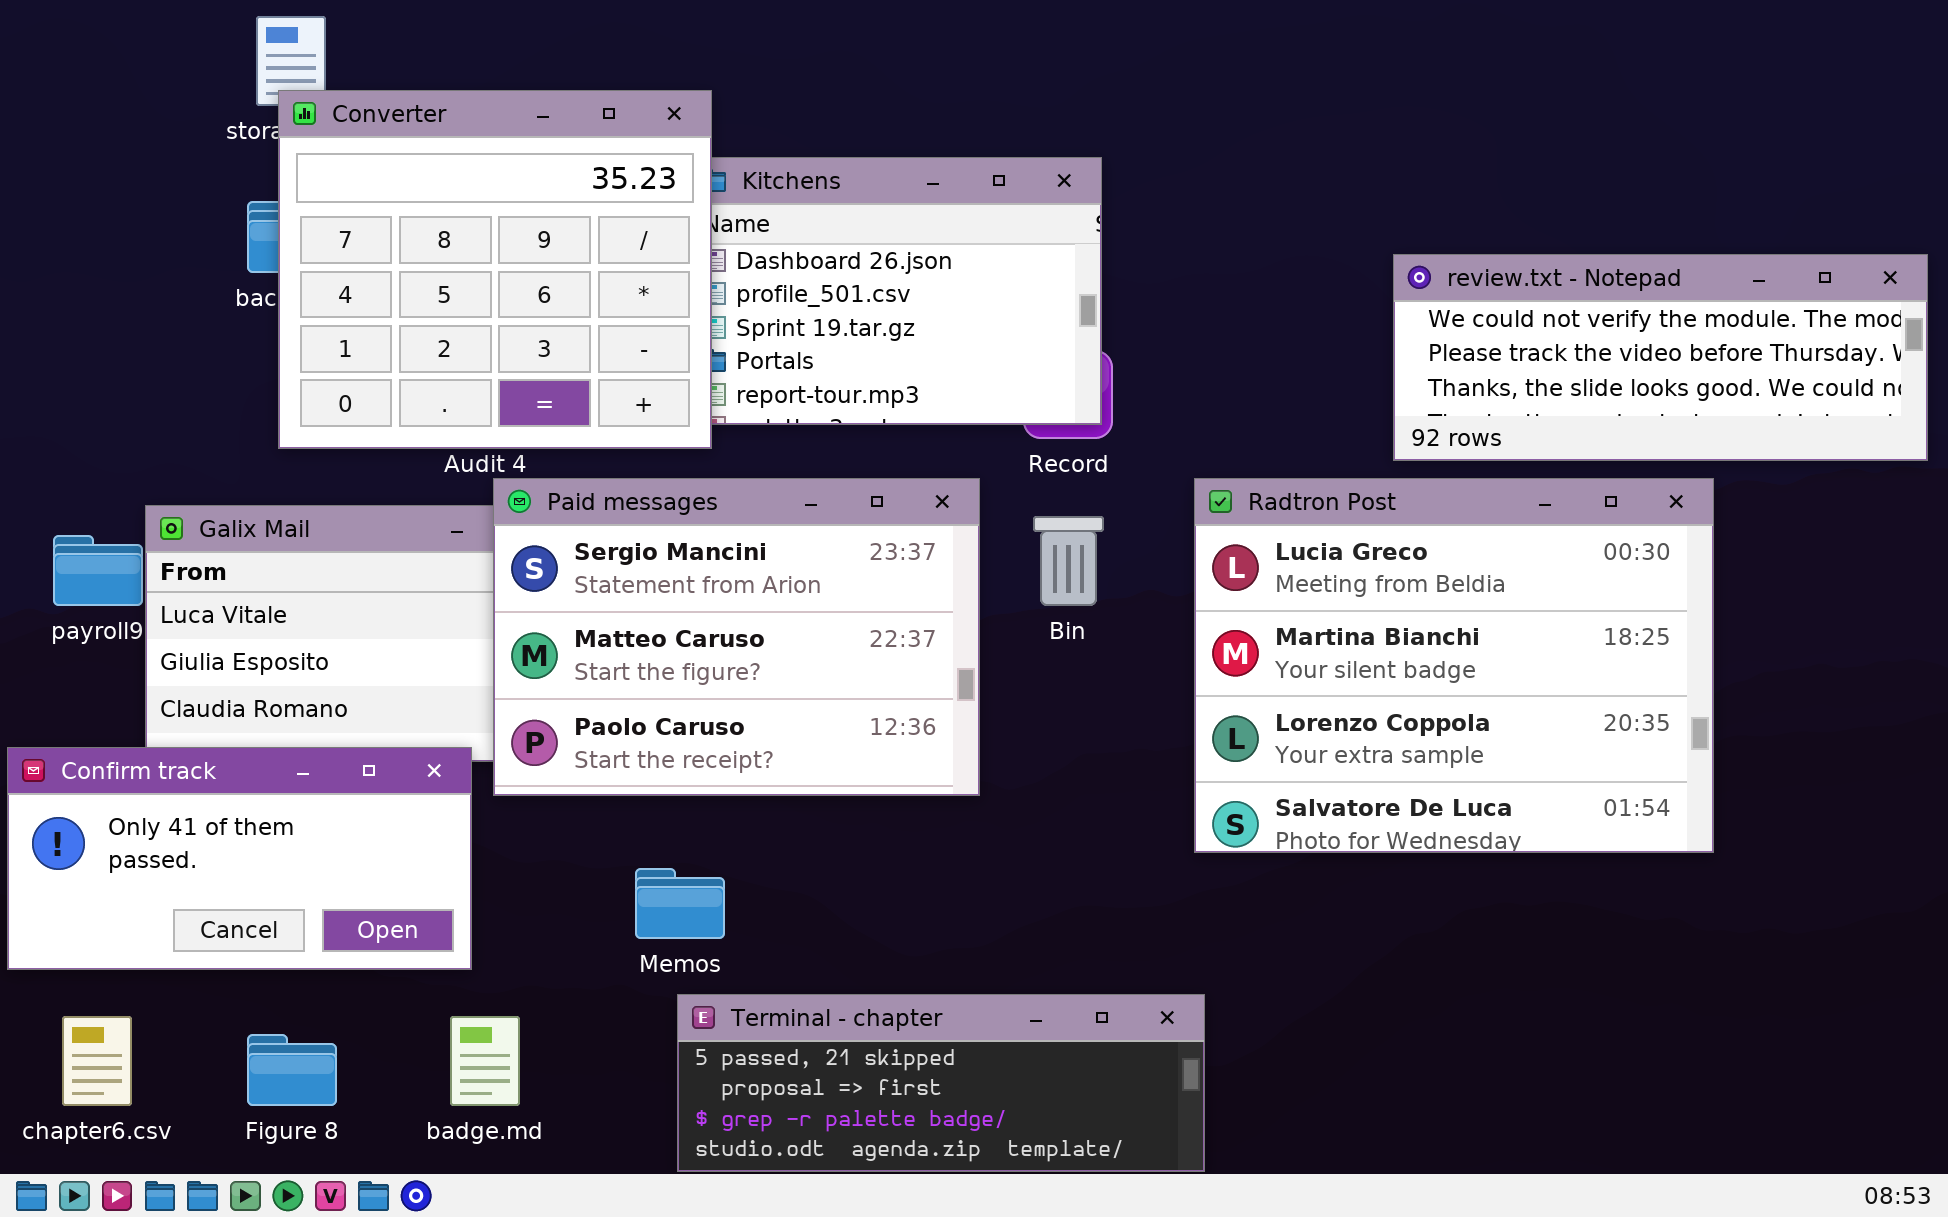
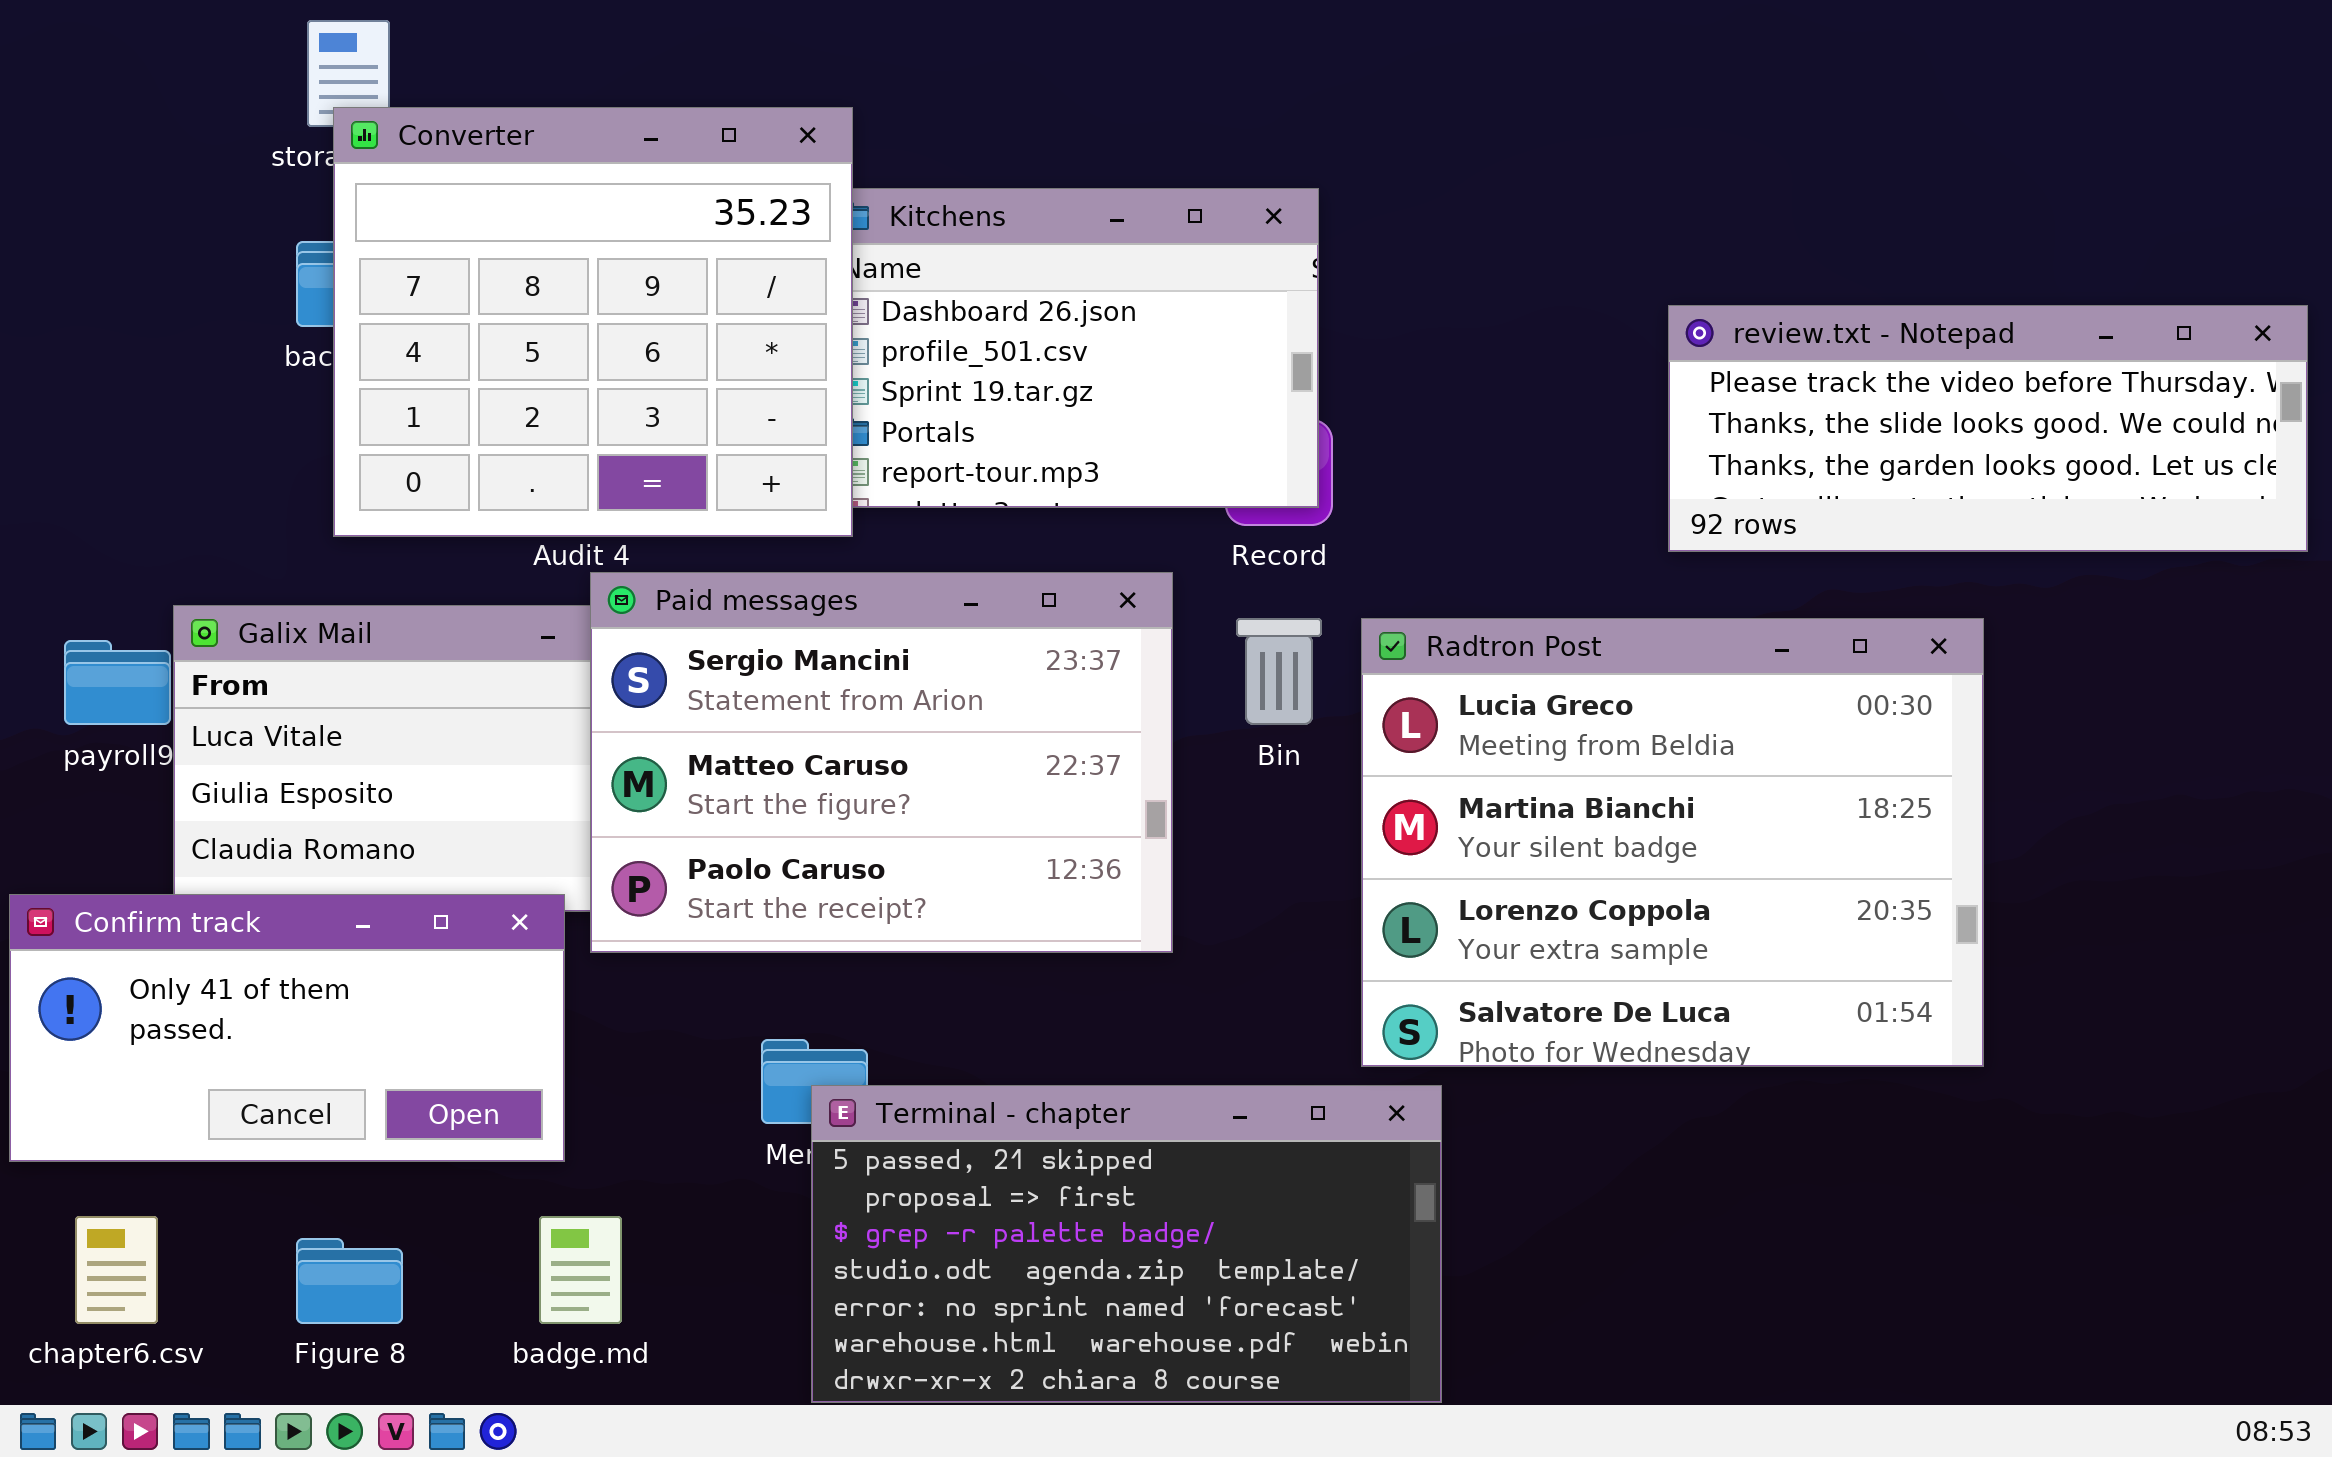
review.txt - Notepad: [1393,254,1928,461] -> [1668,305,2308,552], scrolled down 1 row
Radtron Post: [1194,478,1714,853] -> [1361,618,1984,1067], moved
Terminal - chapter: [677,994,1205,1172] -> [811,1085,1442,1403], resized

